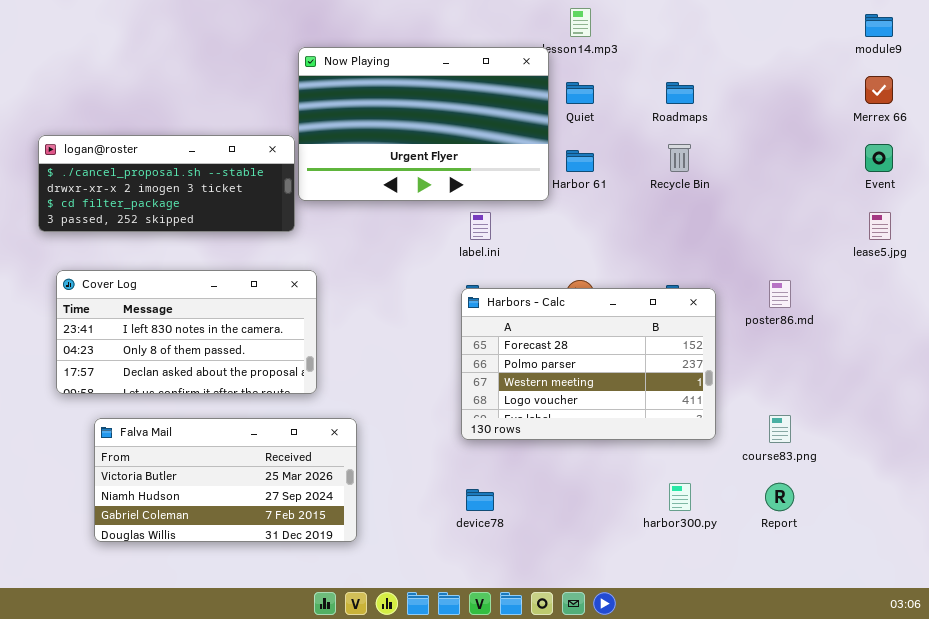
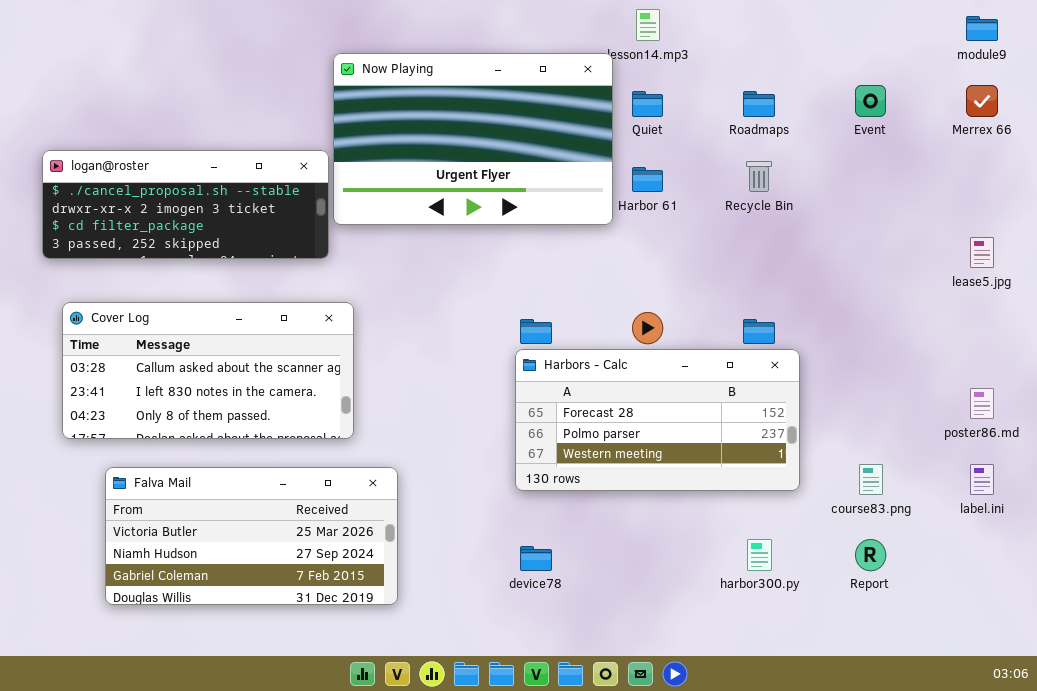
Event: [865,144,893,172] -> [855,85,886,117], moved
label.ini: [470,212,491,240] -> [970,464,994,495], moved
Cover Log: [56,270,317,394] -> [62,302,354,439], scrolled up 1 row
poster86.md: [769,280,791,308] -> [970,388,994,419], moved
Harbors - Calc: [461,288,716,440] -> [515,349,800,491], resized

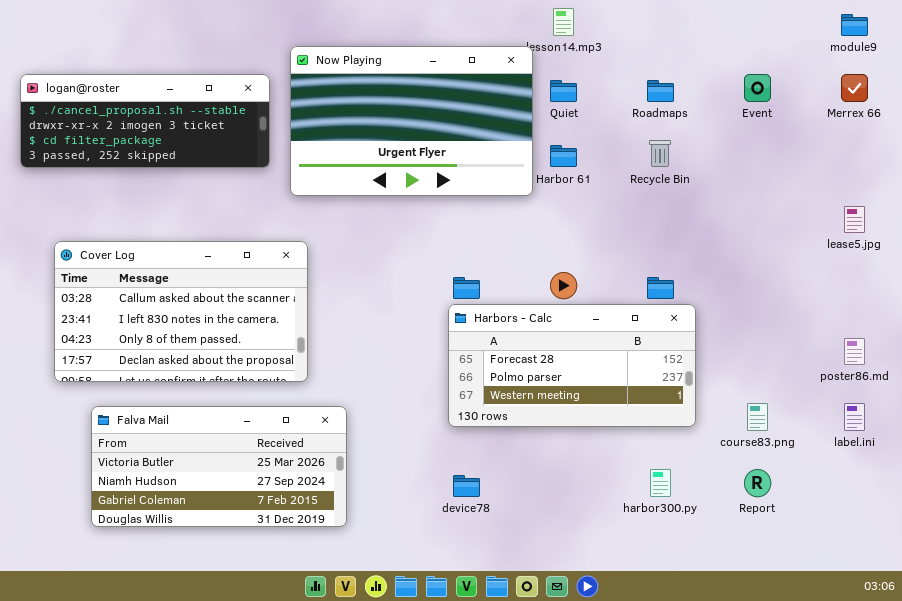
logan@roster: [42,150,329,259] -> [20,74,270,168], moved
Cover Log: [62,302,354,439] -> [54,241,308,382], resized

